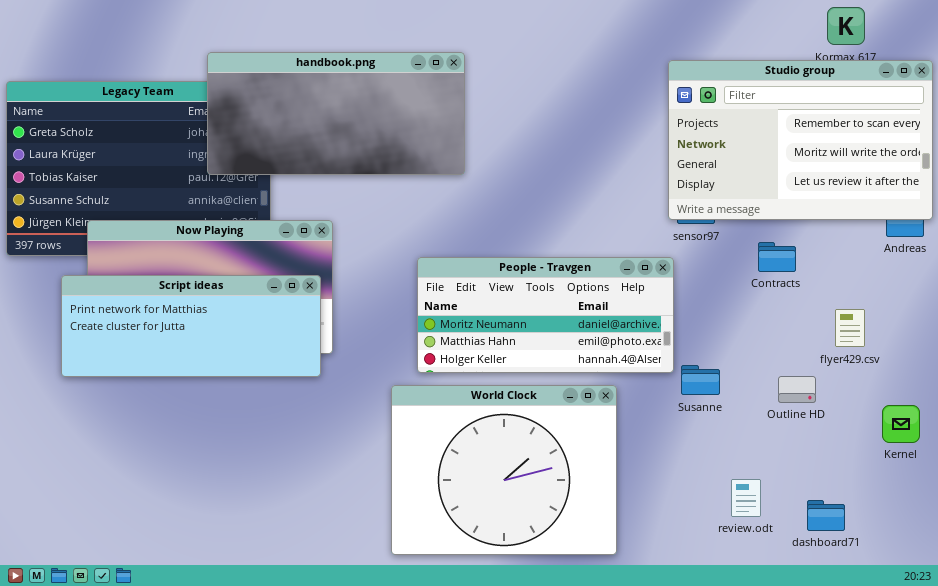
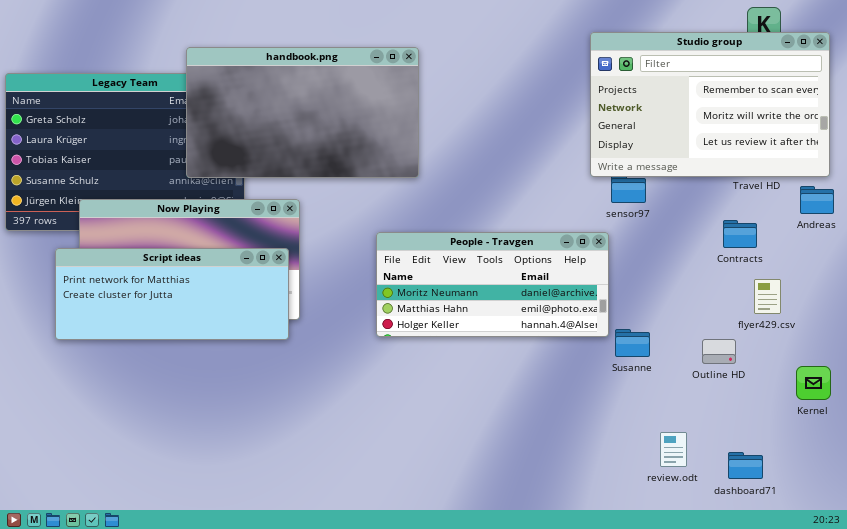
handbook.png: [207,52,465,175] -> [186,47,419,178], resized
Studio group: [668,60,933,220] -> [590,32,830,177], moved
Contracts: [758,242,796,272] -> [723,220,757,248], moved
World Clock: [391,385,617,555] -> none, closed

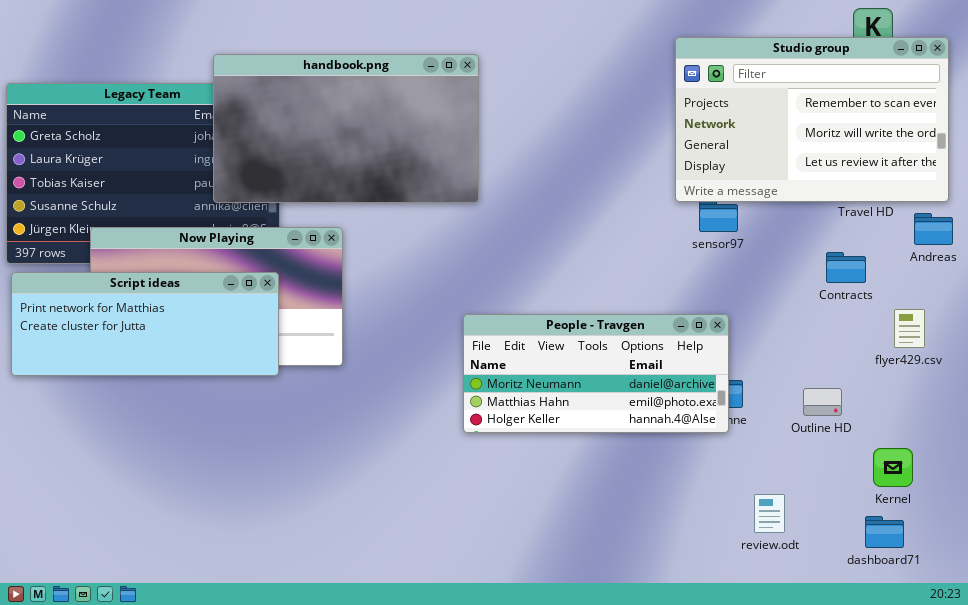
People - Travgen: [376,232,609,337] -> [463,314,729,433], moved
Script ideas: [55,248,289,340] -> [11,272,279,376], moved
flyer429.csv: [754,279,781,314] -> [894,309,925,348], moved
Kernel: [796,366,831,400] -> [873,448,913,487], moved
dashboard71: [728,452,763,479] -> [865,516,904,548], moved

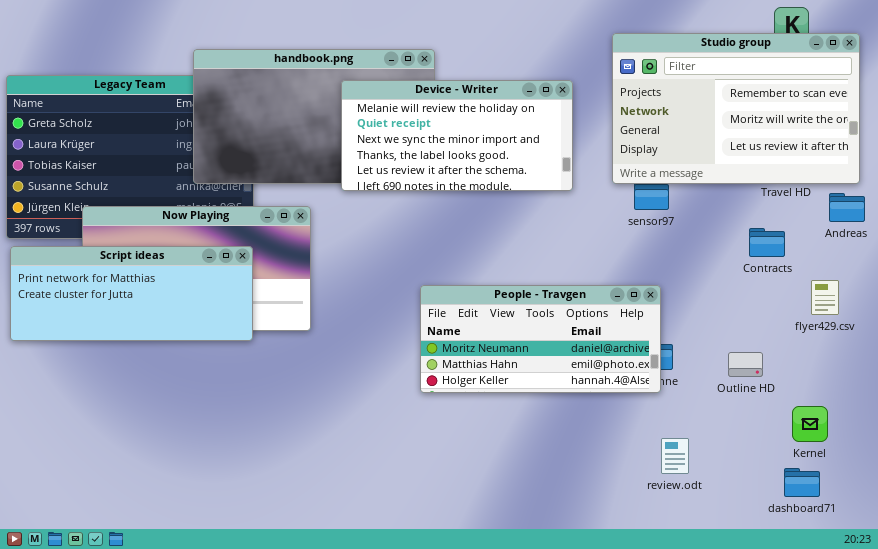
Device - Writer: none -> [341,80,573,191], opened
review.odt: [754,494,785,533] -> [661,438,689,474], moved

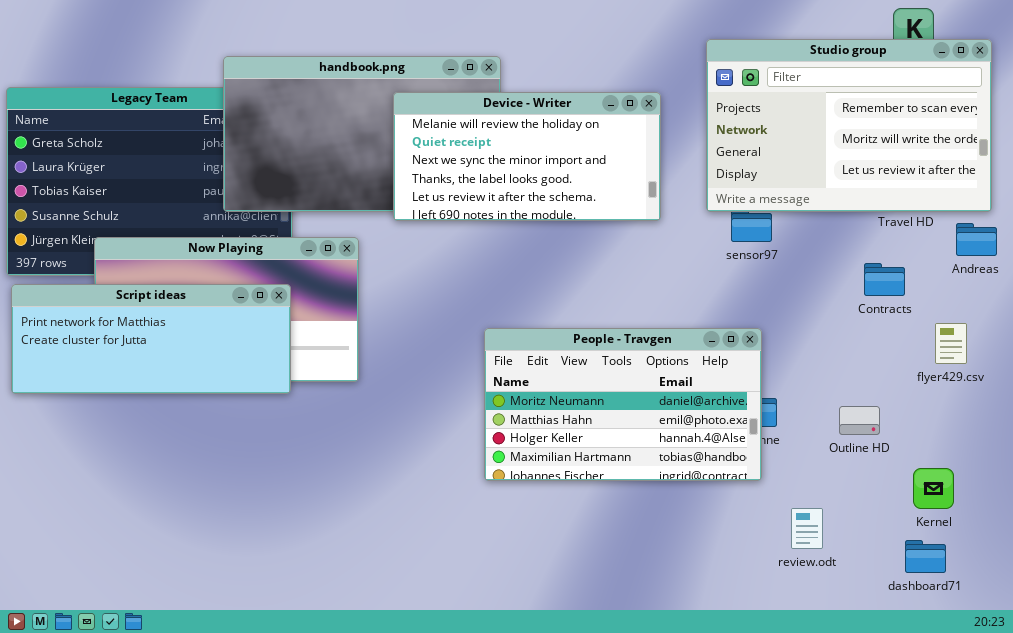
People - Travgen: [420,285,661,393] -> [484,328,762,481], resized
review.odt: [661,438,689,474] -> [791,508,823,549], moved

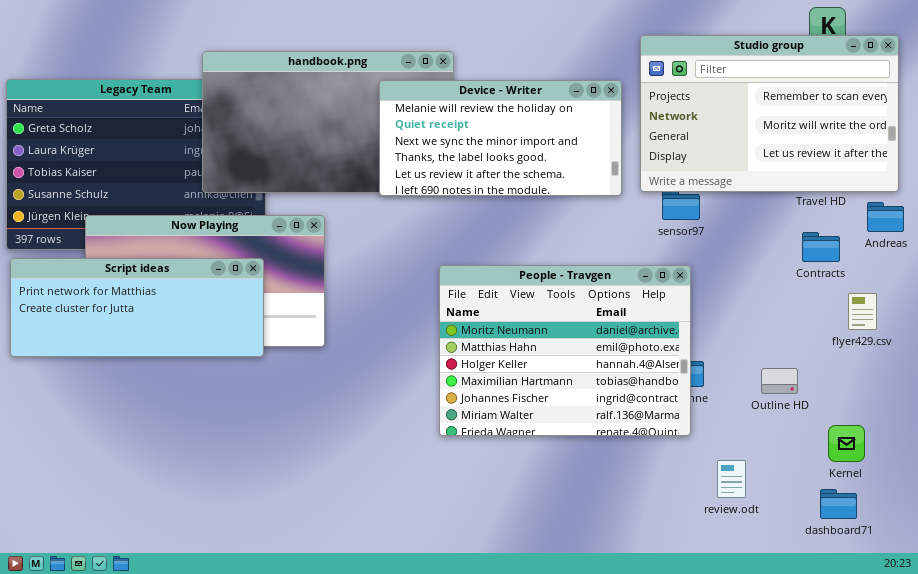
Device - Writer: [393,92,661,221] -> [379,80,622,196], moved
Contracts: [864,263,905,296] -> [802,232,840,262], moved
People - Travgen: [484,328,762,481] -> [439,265,691,436], resized

